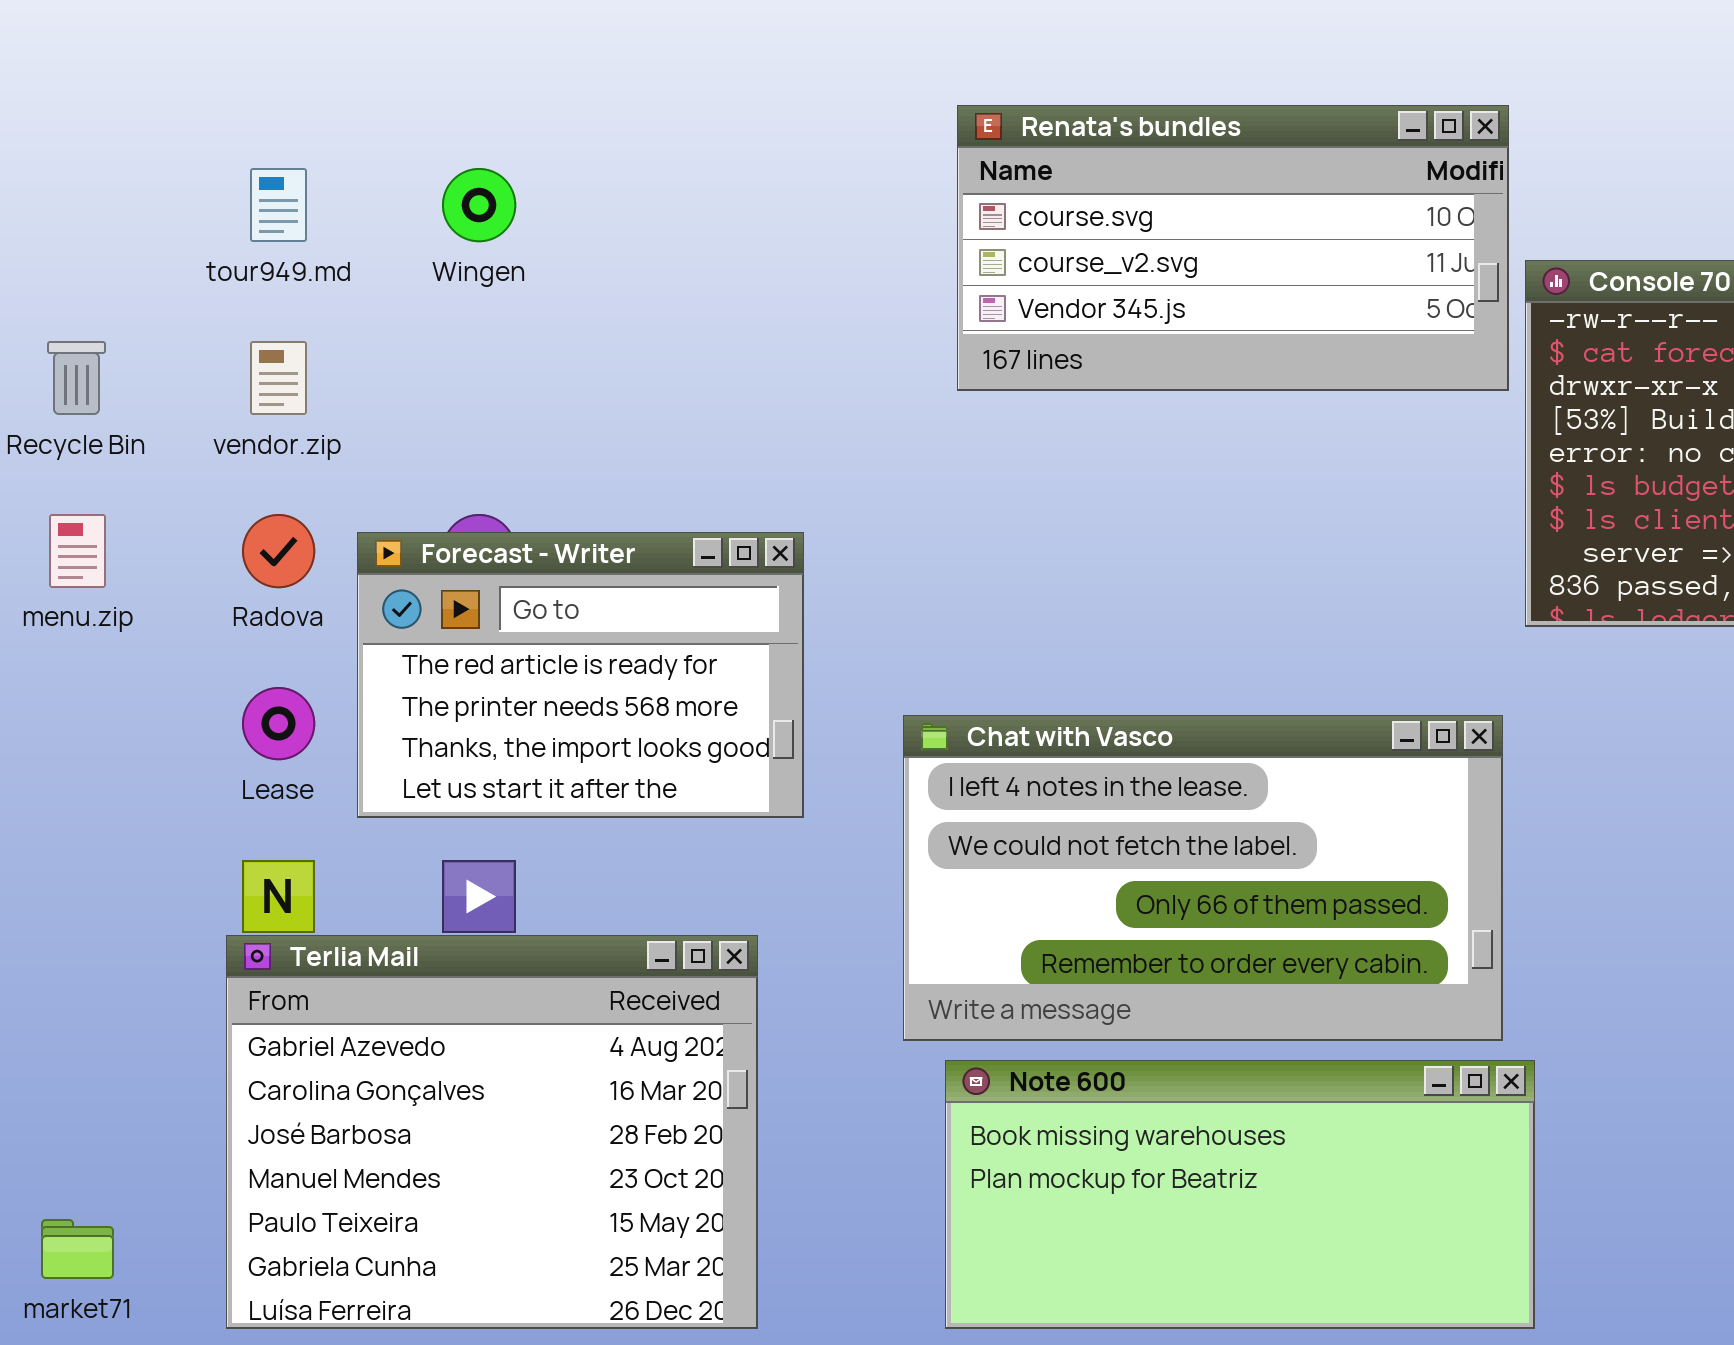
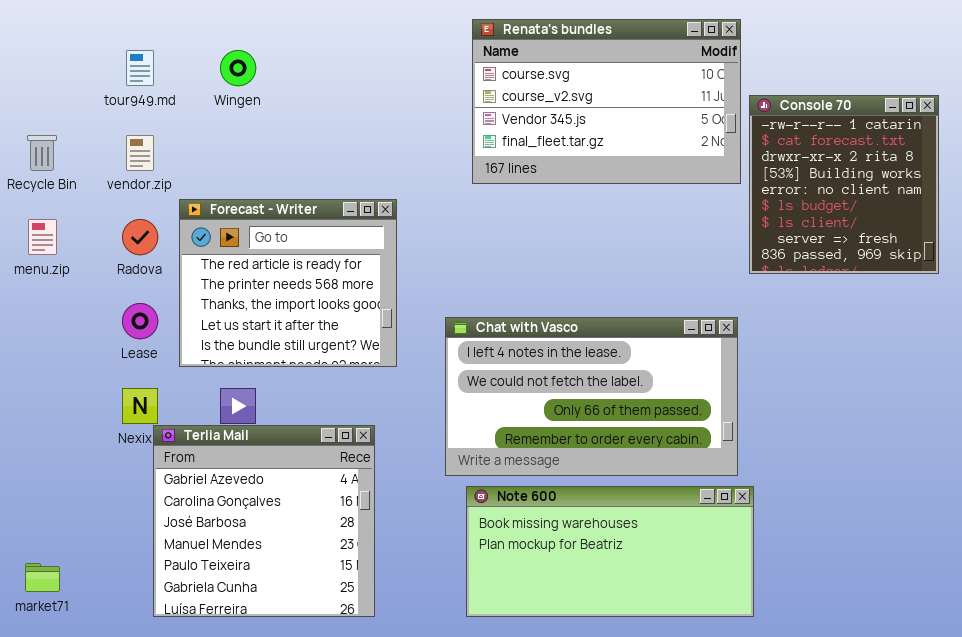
Renata's bundles: [957,105,1509,391] -> [472,19,741,184], resized
Forecast - Writer: [357,532,804,818] -> [179,199,397,367], resized
Terlia Mail: [226,935,758,1329] -> [153,425,375,617], resized

